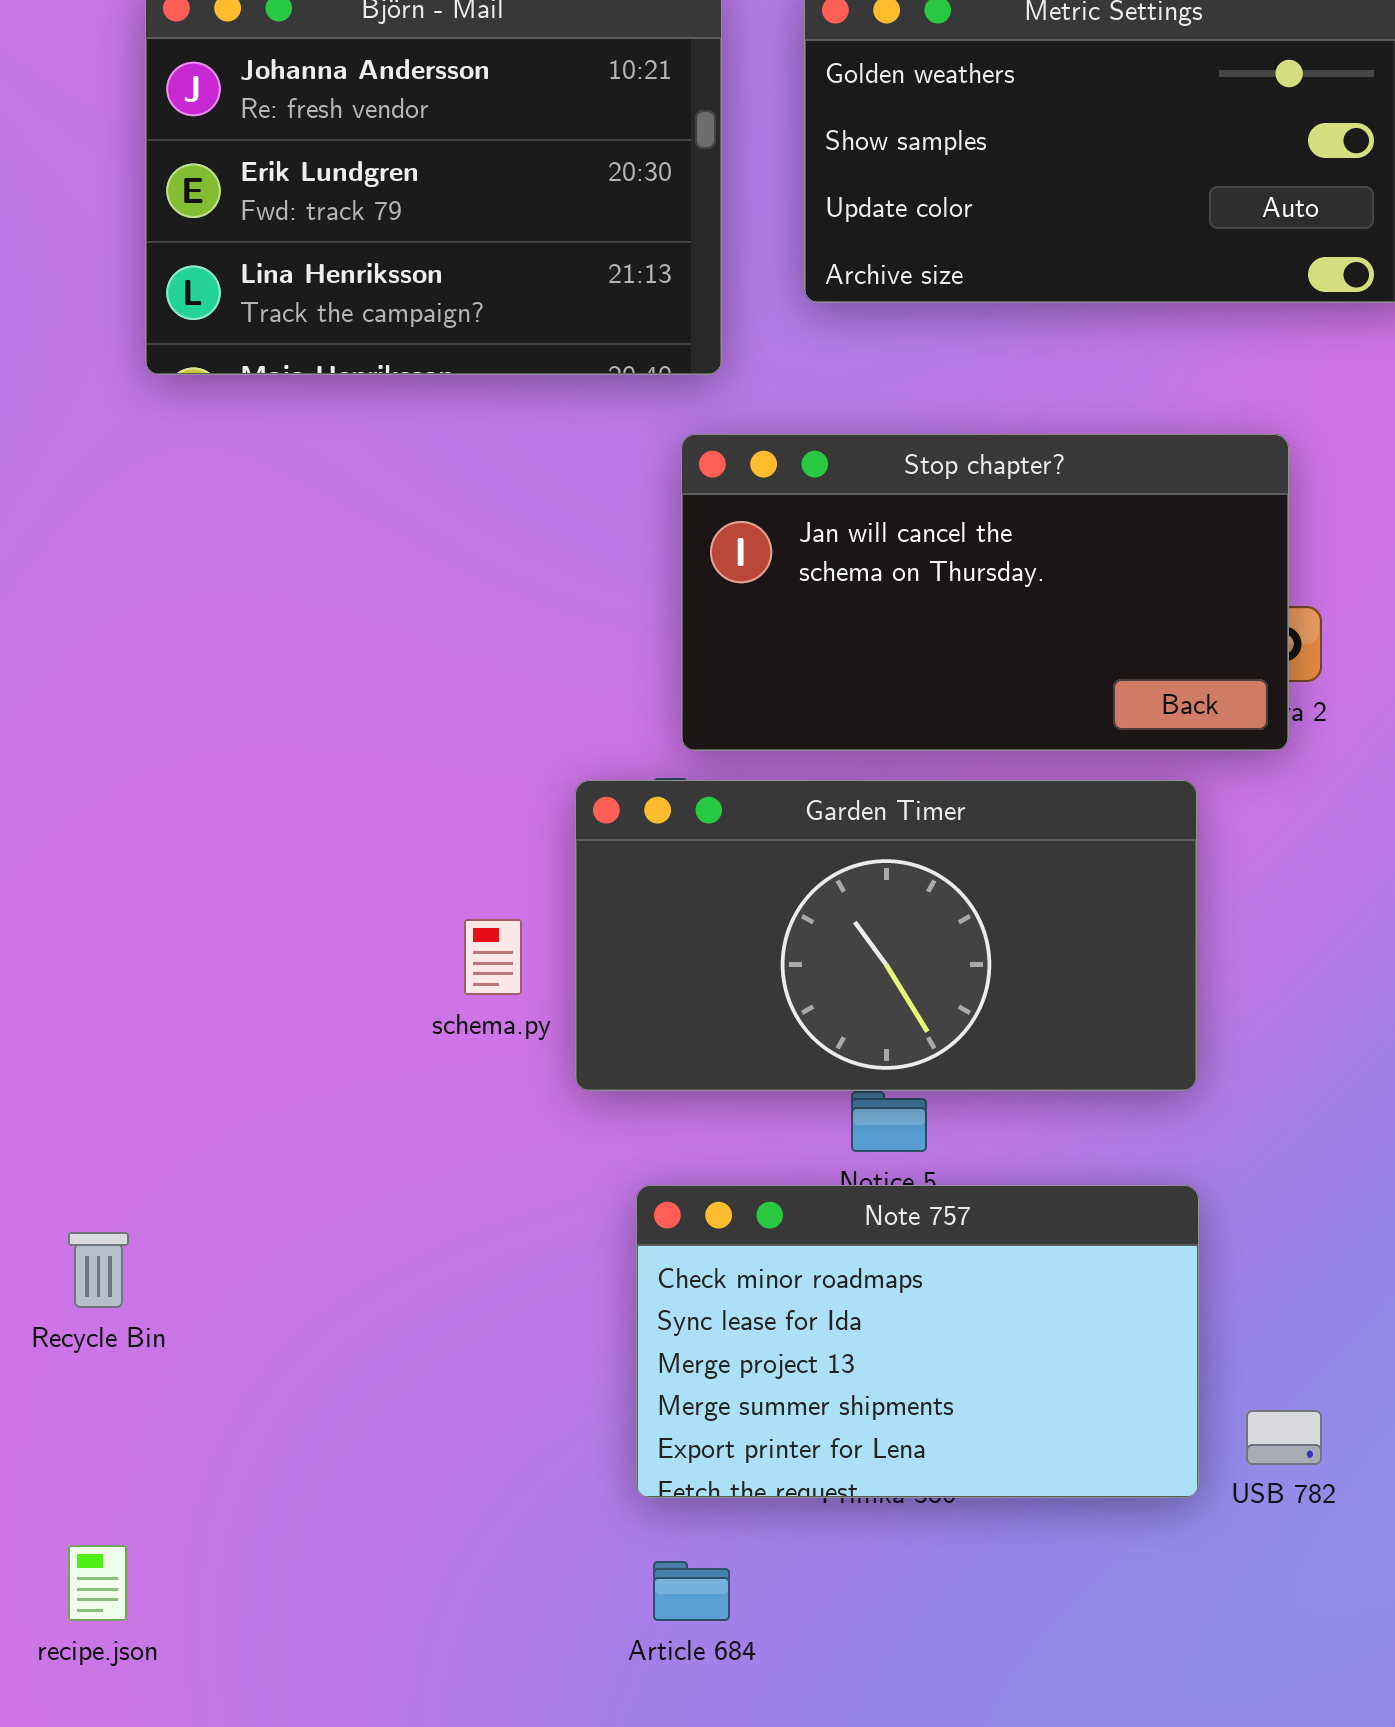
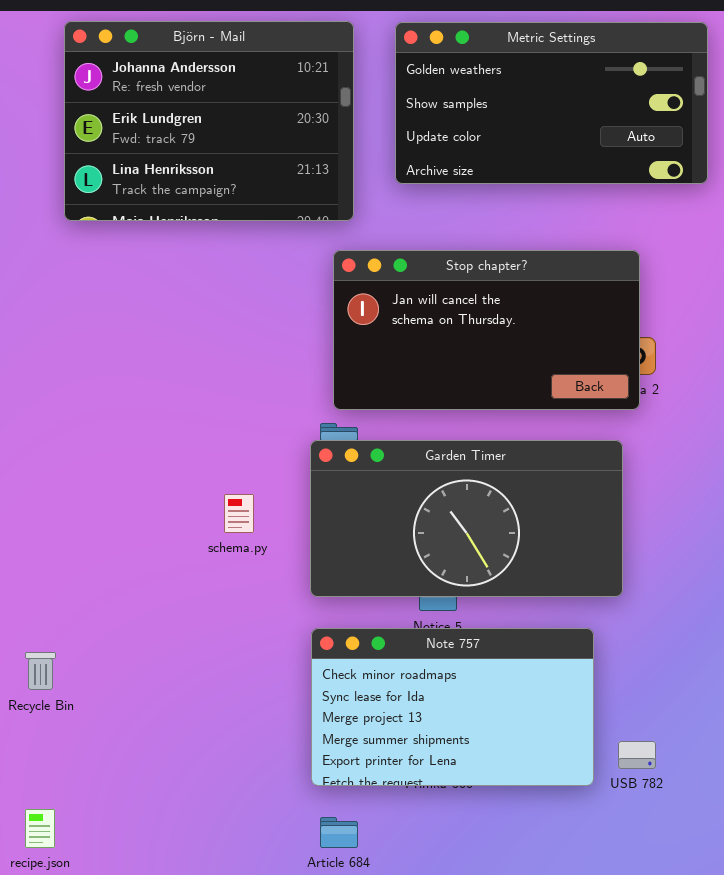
Garden Timer: [575,780,1197,1091] -> [310,440,623,597], moved

